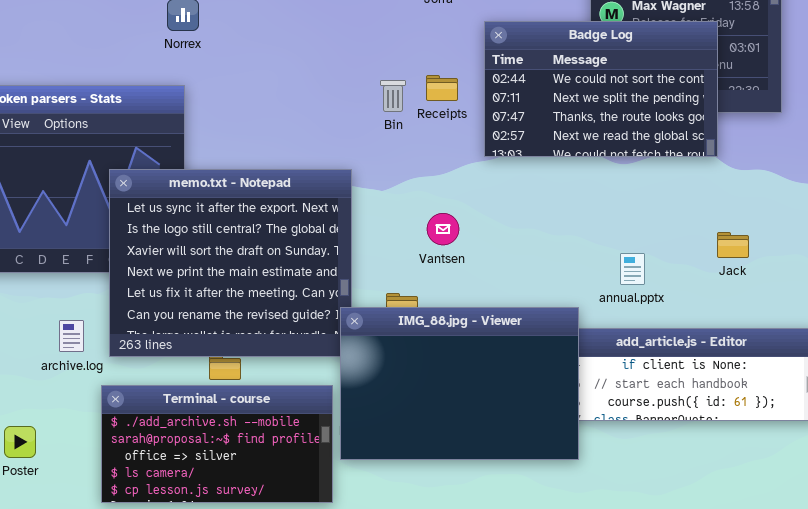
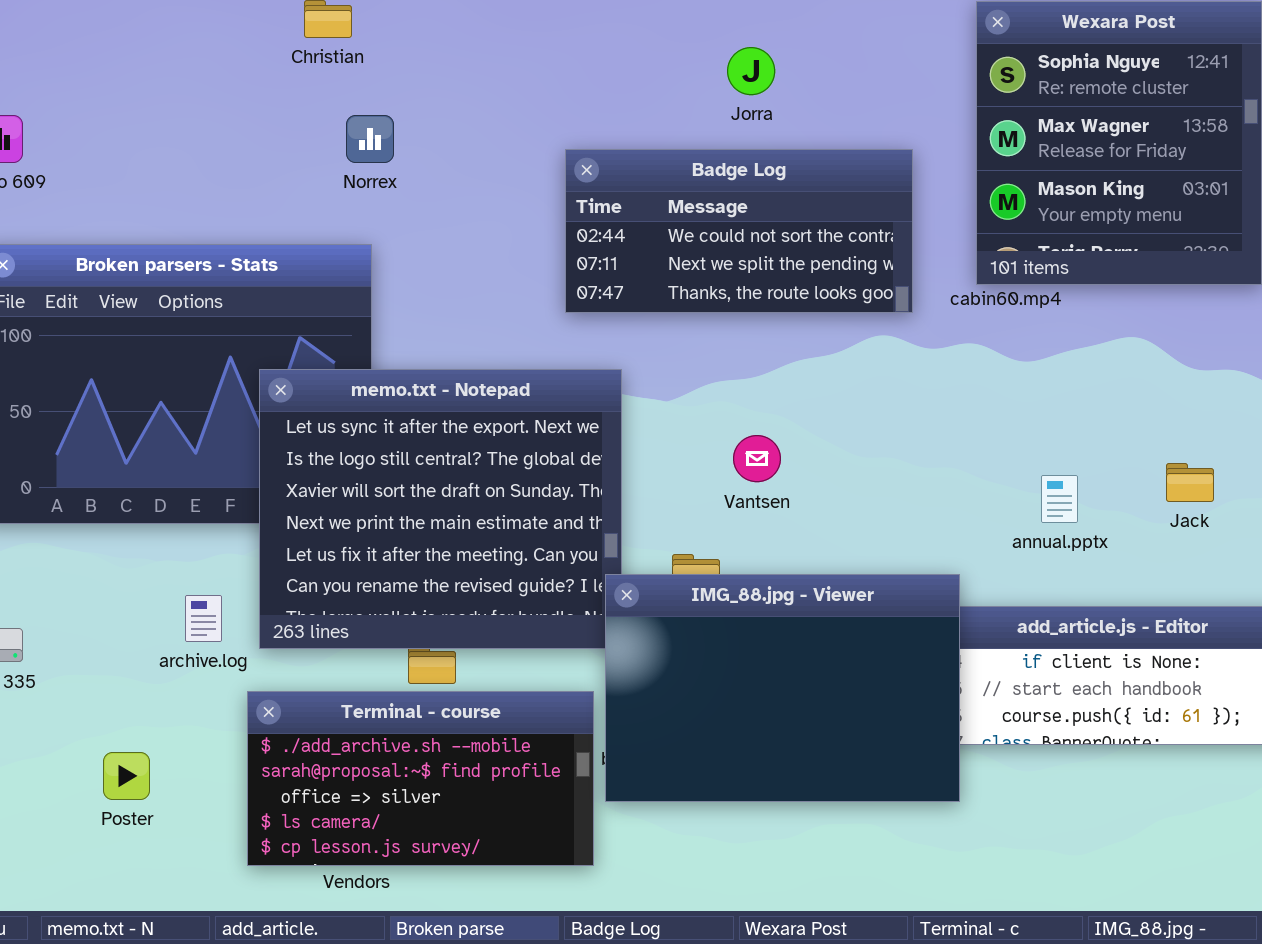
Badge Log: [484,21,718,157] -> [565,149,913,313], moved, resized
annual.pptx: [620,253,645,285] -> [1041,475,1078,523], moved

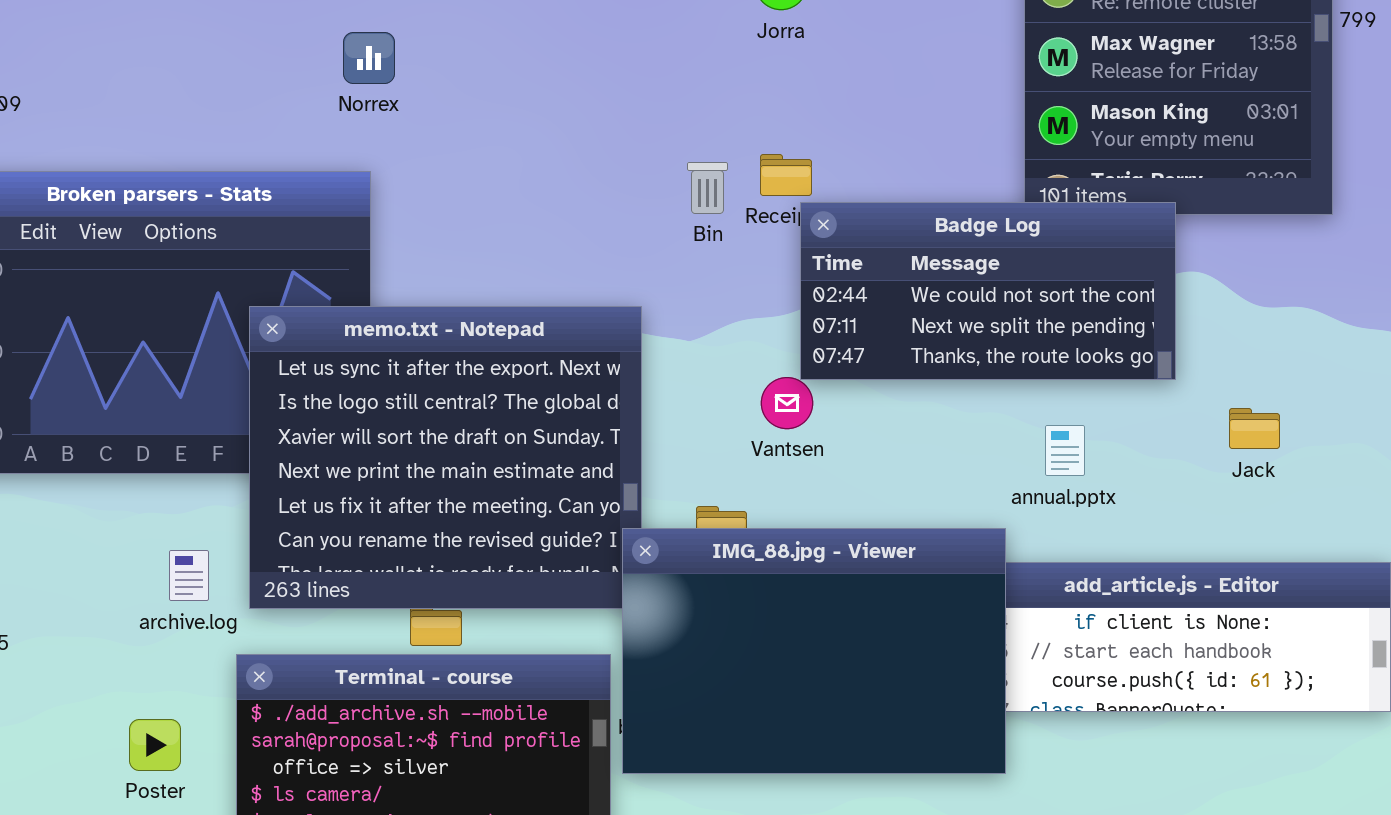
Badge Log: [565,149,913,313] -> [800,202,1176,380], moved
annual.pptx: [1041,475,1078,523] -> [1045,425,1085,476], moved
Poster: [103,752,150,800] -> [129,719,181,771], moved

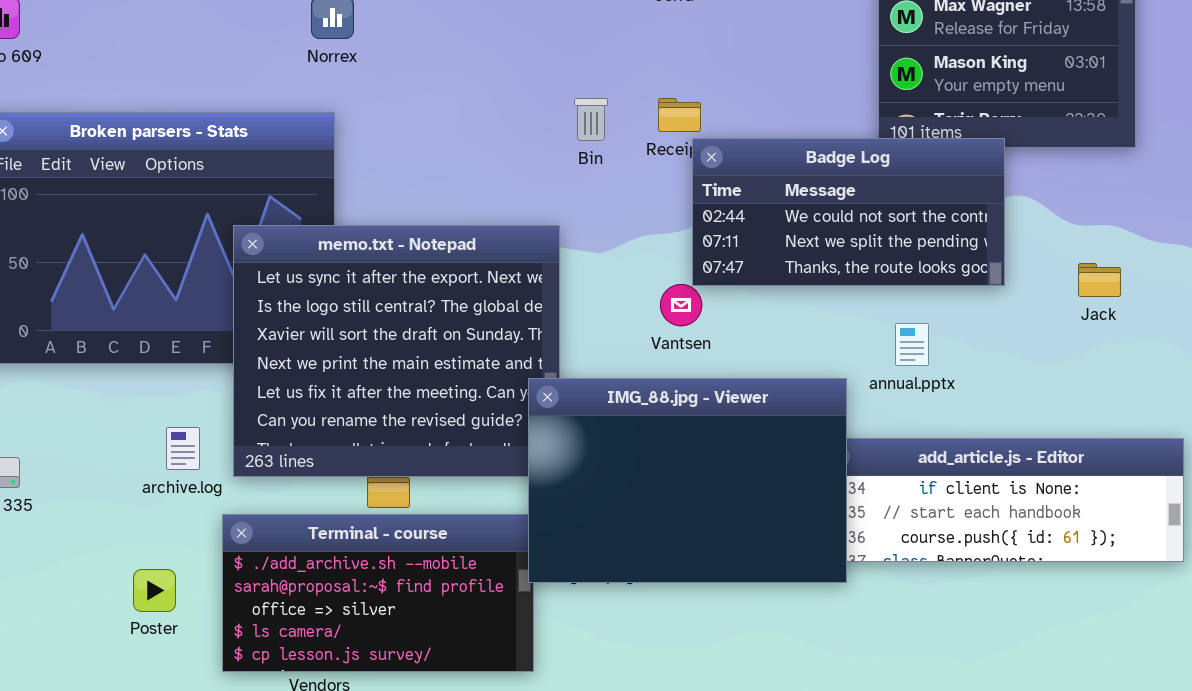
Bin: [687,162,728,214] -> [574,98,608,141], moved
Jack: [1229,408,1280,449] -> [1078,263,1121,297], moved
IMG_88.jpg - Viewer: [622,528,1006,774] -> [528,378,847,583], moved

